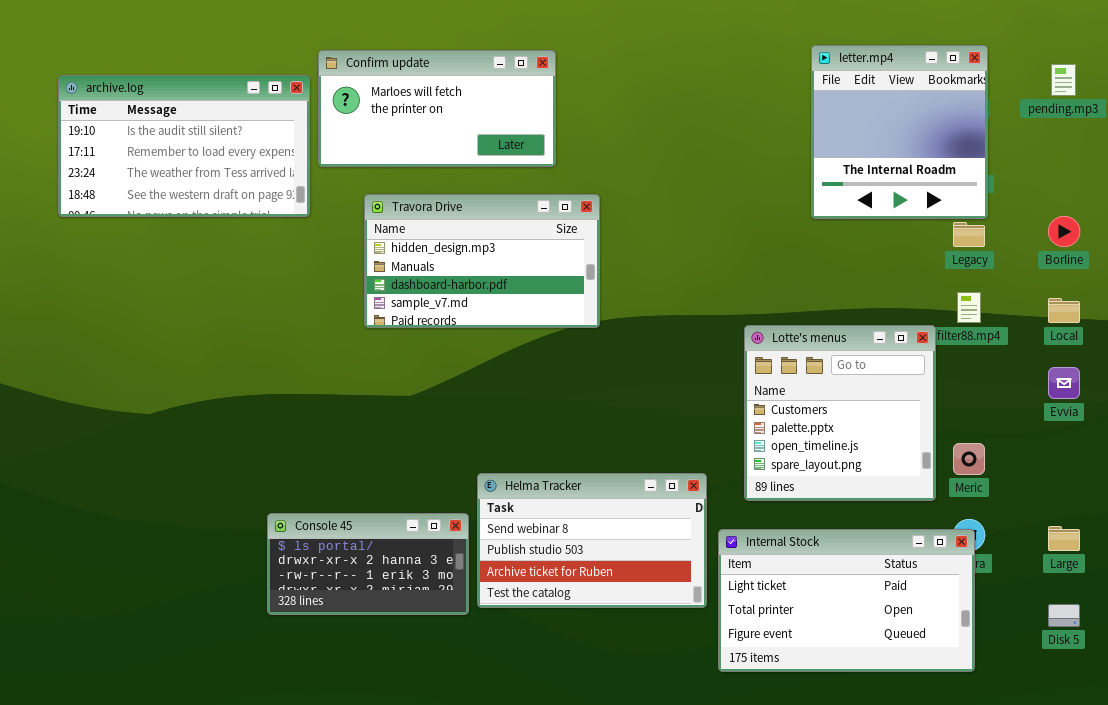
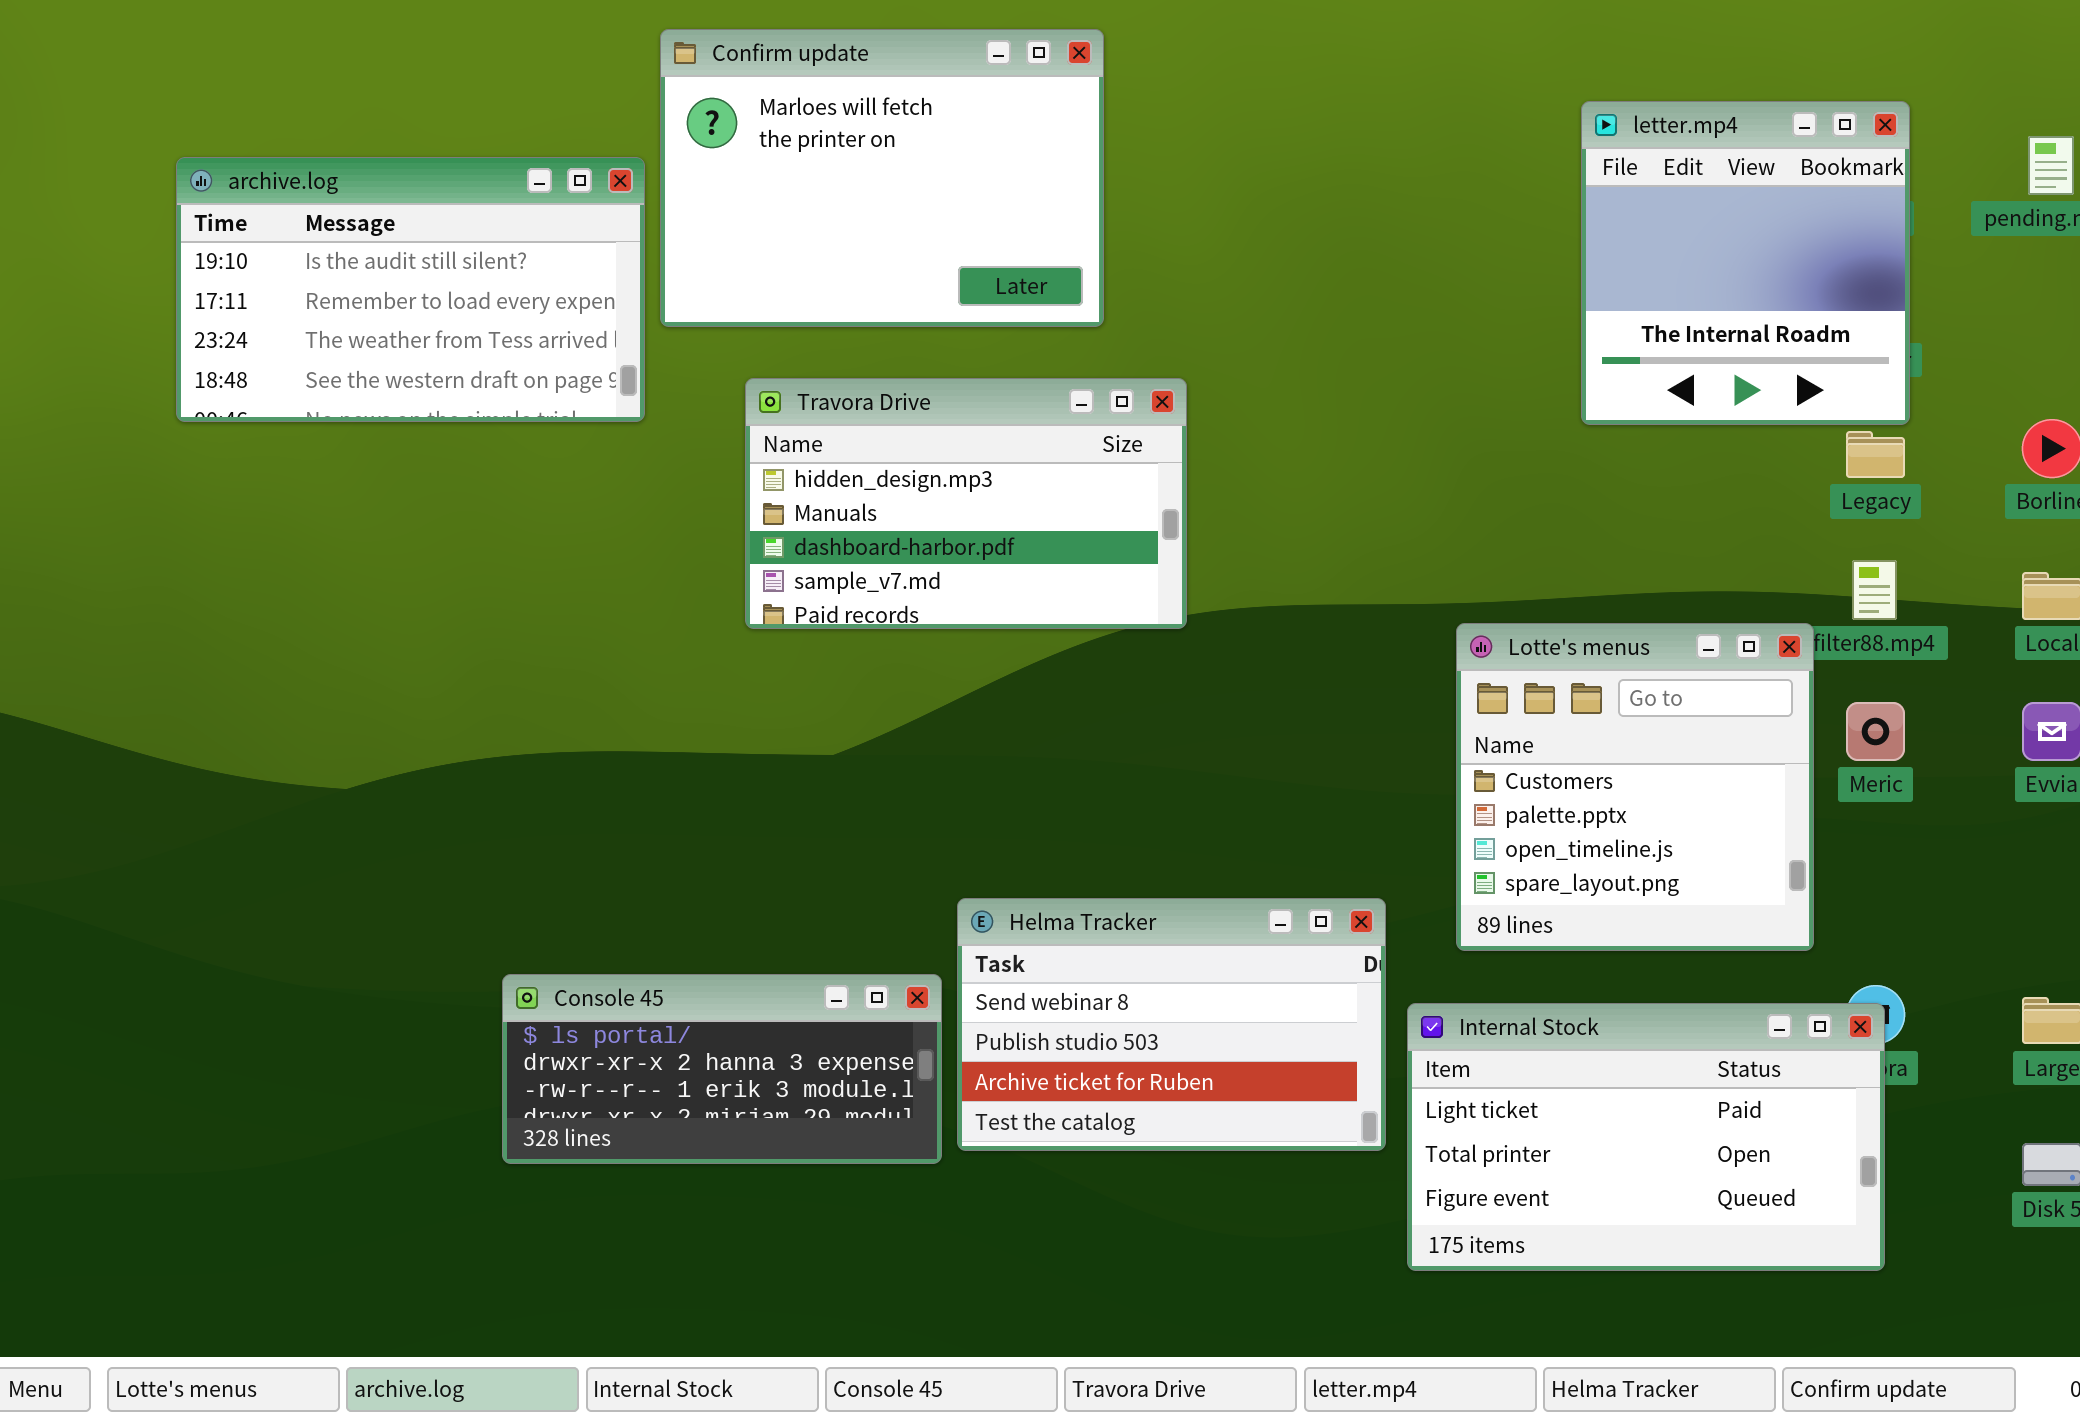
Confirm update: [318,50,556,167] -> [660,29,1104,327], resized
Meric: [953,443,985,475] -> [1846,702,1905,761], moved
Console 45: [267,513,469,615] -> [502,974,942,1164], resized

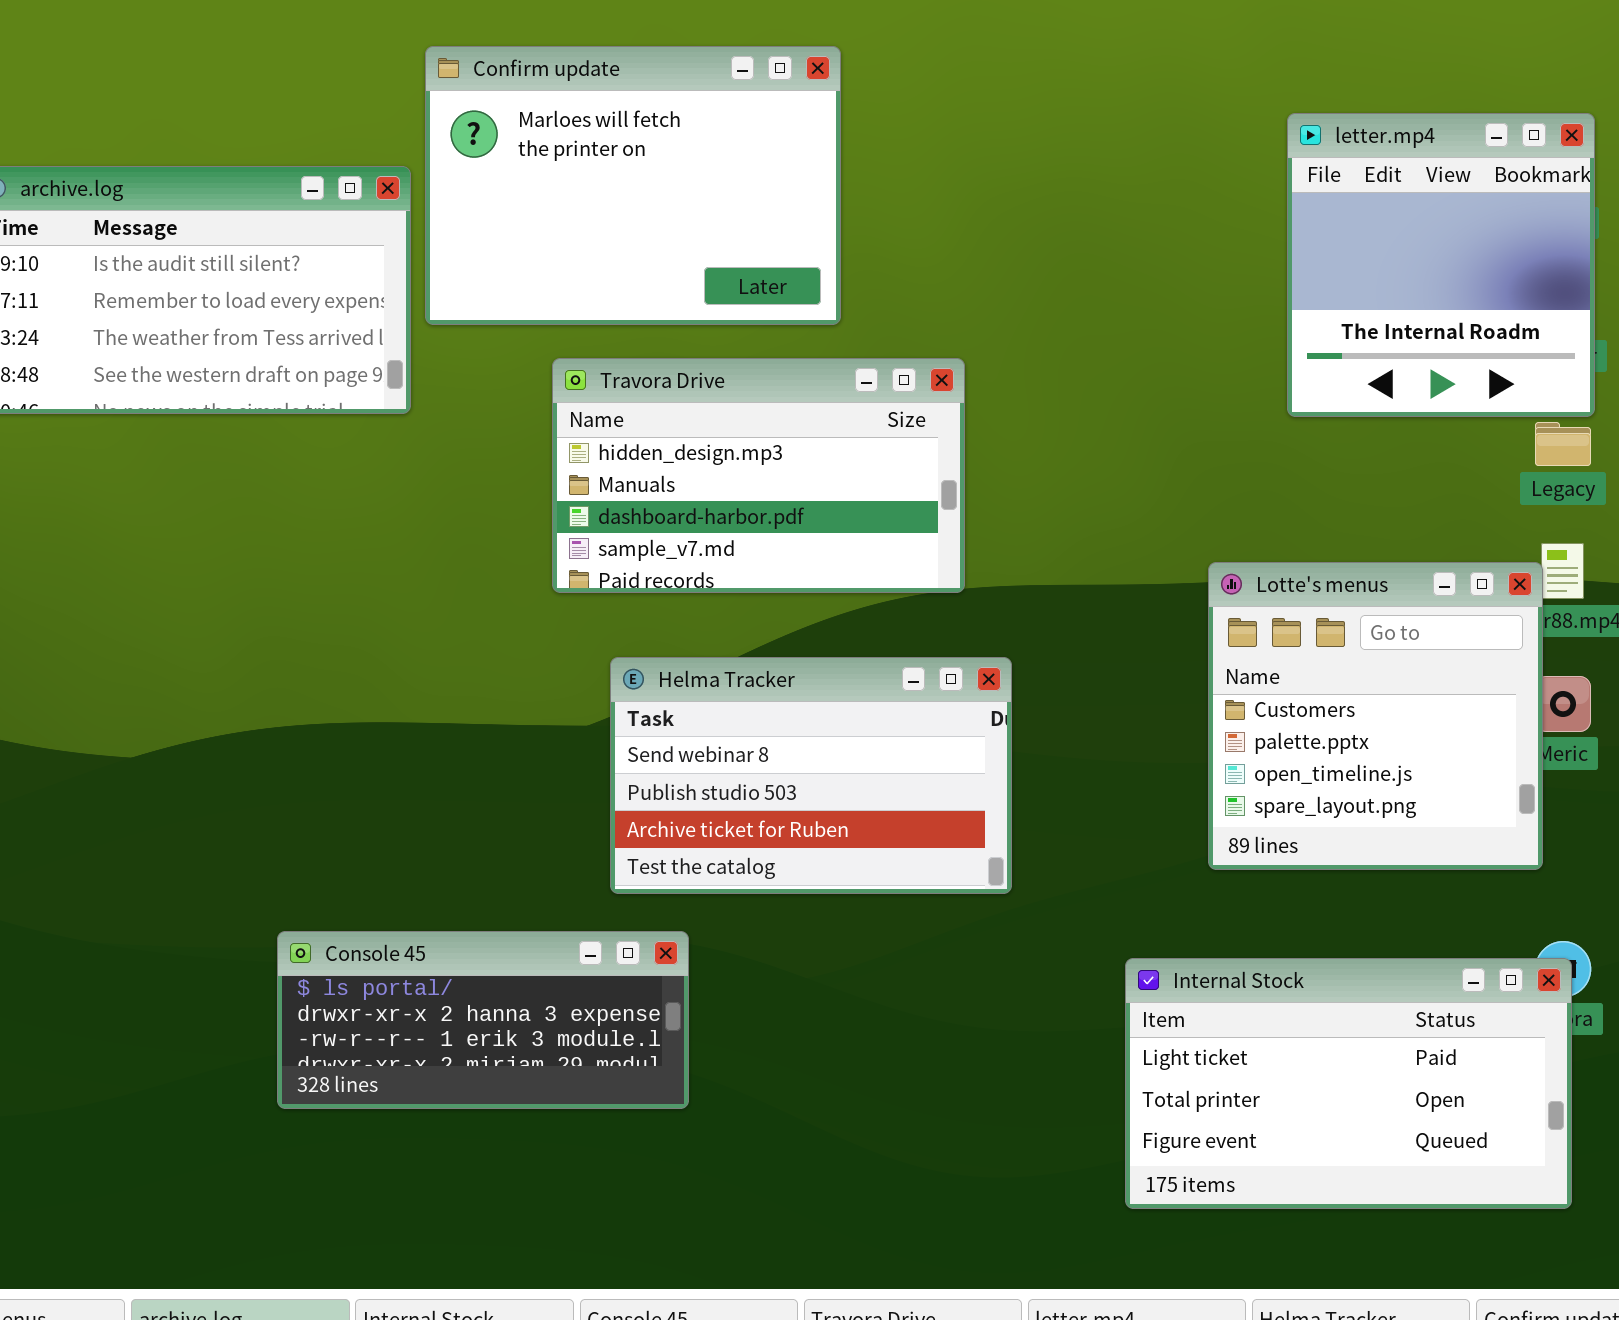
Travora Drive: [745,378,1187,629] -> [552,358,965,593], moved
Lotte's menus: [1456,623,1814,951] -> [1208,562,1543,870], moved
Helma Tracker: [957,898,1386,1151] -> [610,657,1012,894], moved

